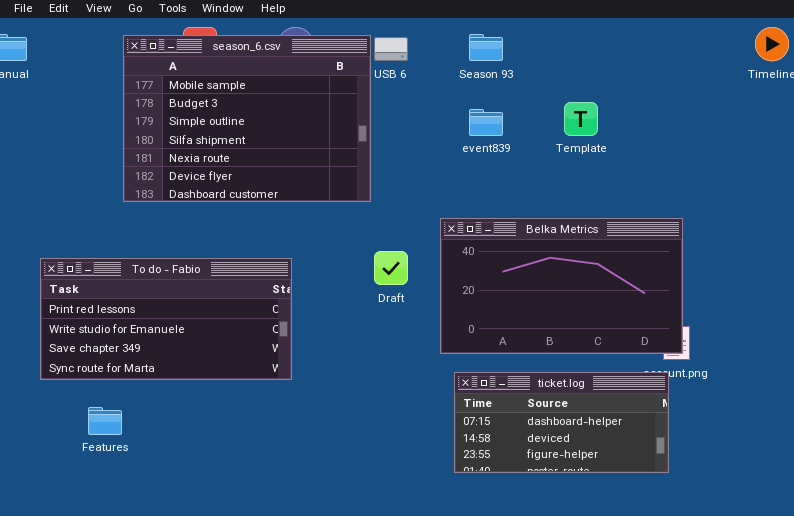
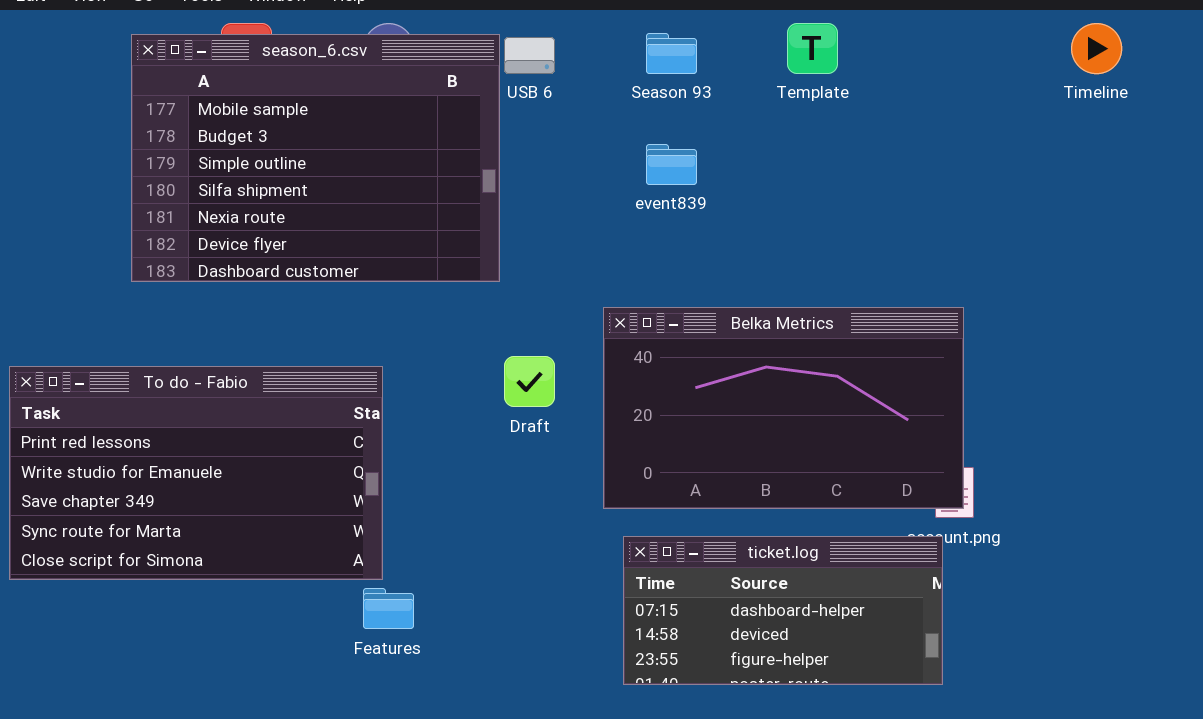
Template: [564,102,598,136] -> [787,23,838,74], moved
To do - Fabio: [40,258,292,380] -> [9,366,383,580], resized
Features: [88,407,122,435] -> [363,588,414,629], moved

